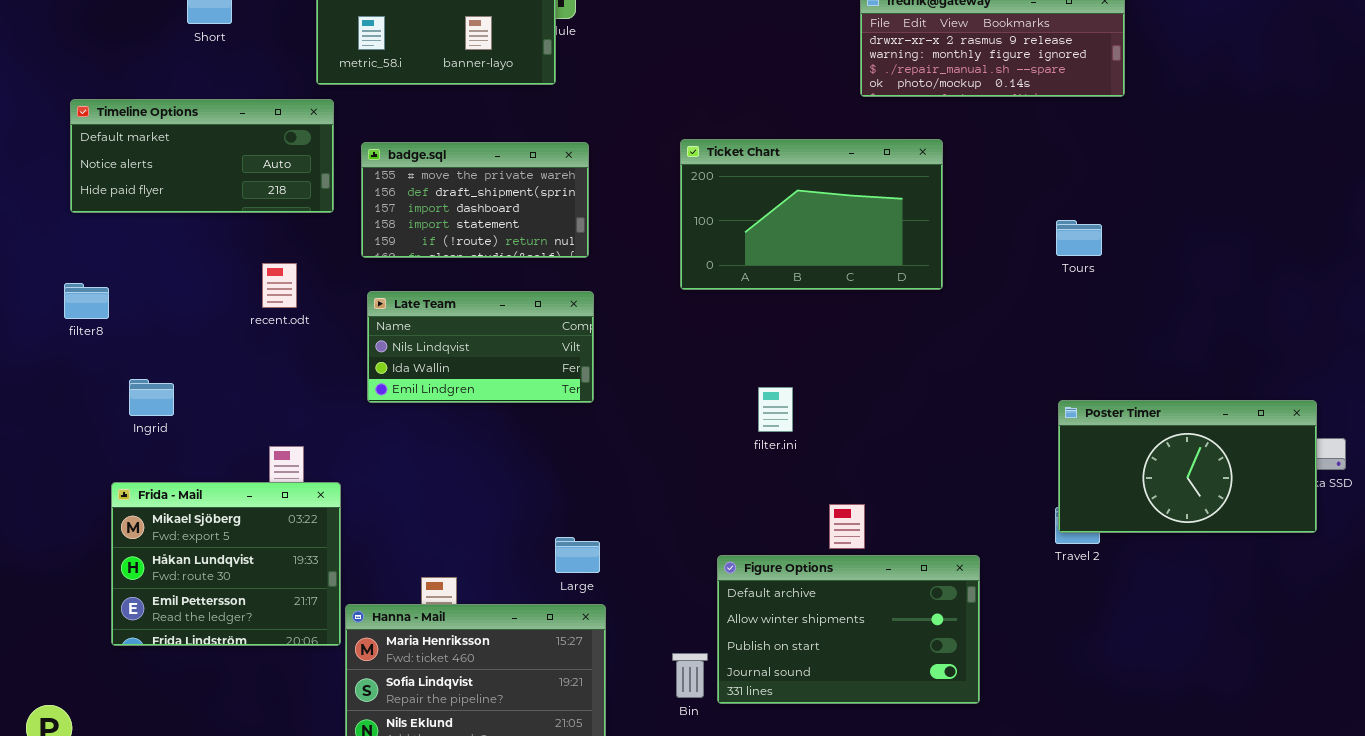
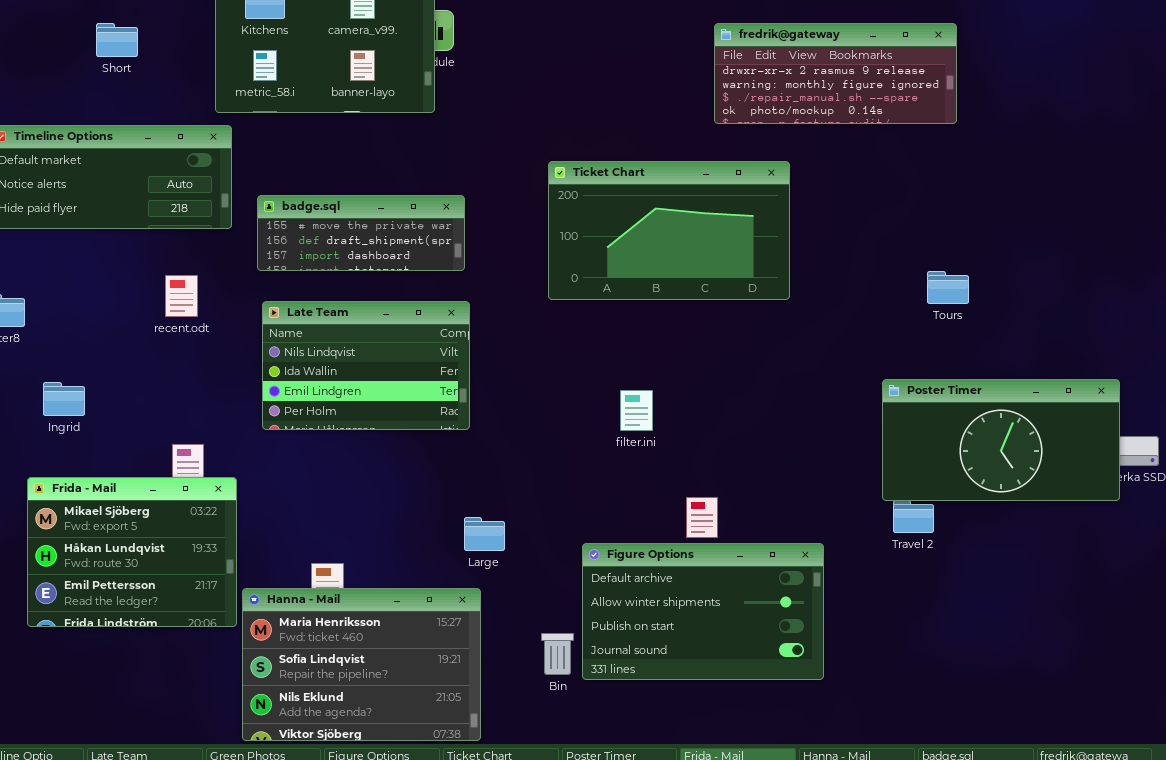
badge.sql: [361,142,589,258] -> [257,195,465,271], resized
Tours: [1056,220,1102,256] -> [927,271,969,304], moved
Late Team: [367,291,594,403] -> [262,301,470,430], resized
Poster Timer: [1058,400,1317,533] -> [882,379,1120,501], moved
Large: [555,537,600,573] -> [464,517,505,551], moved

